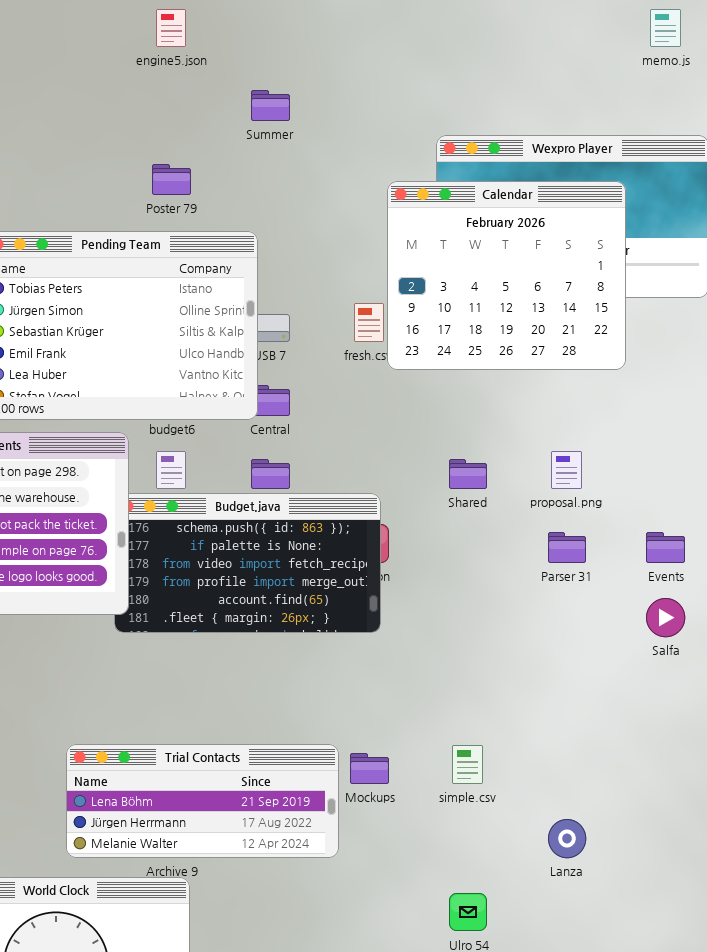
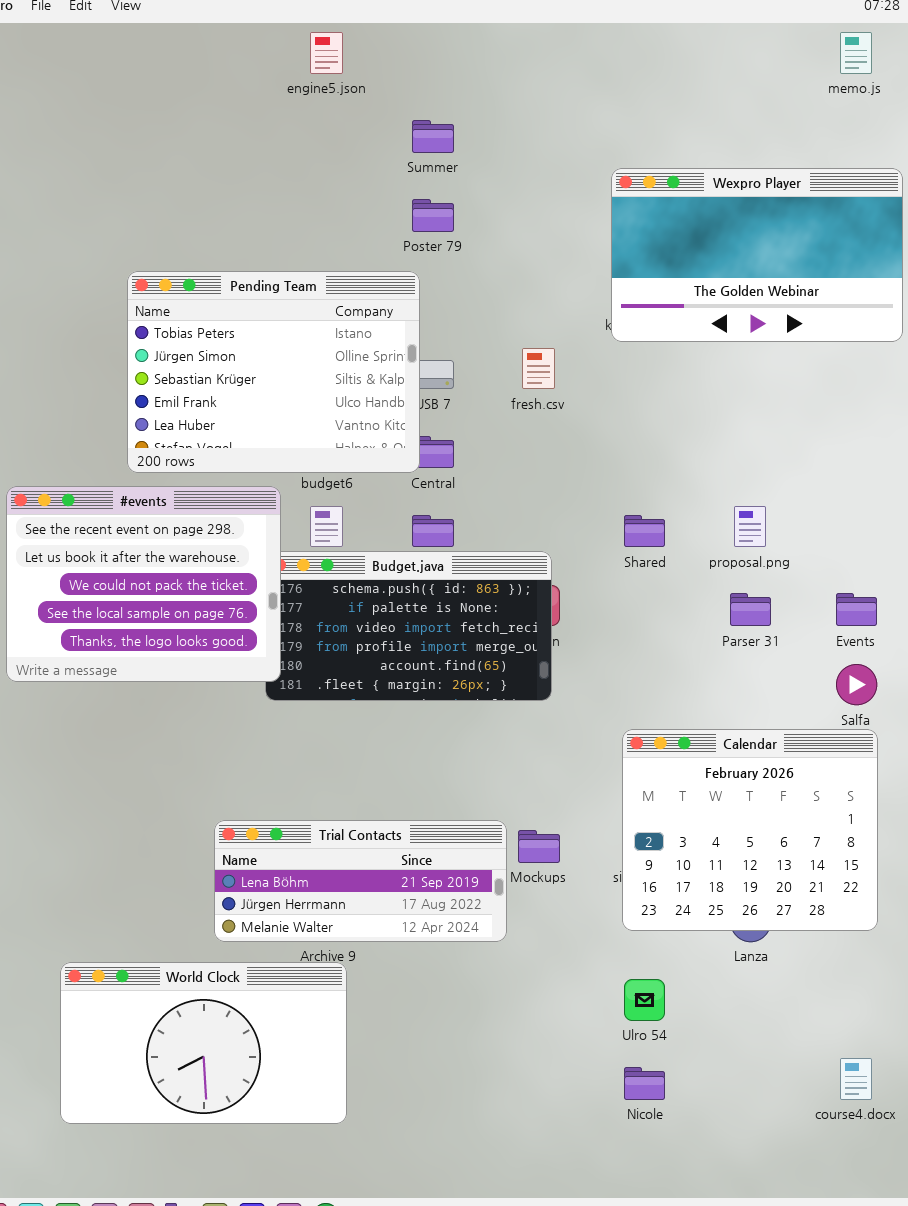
Poster 79: [152,164,191,195] -> [412,199,454,232], moved
Calendar: [387,181,626,370] -> [622,729,878,931], moved

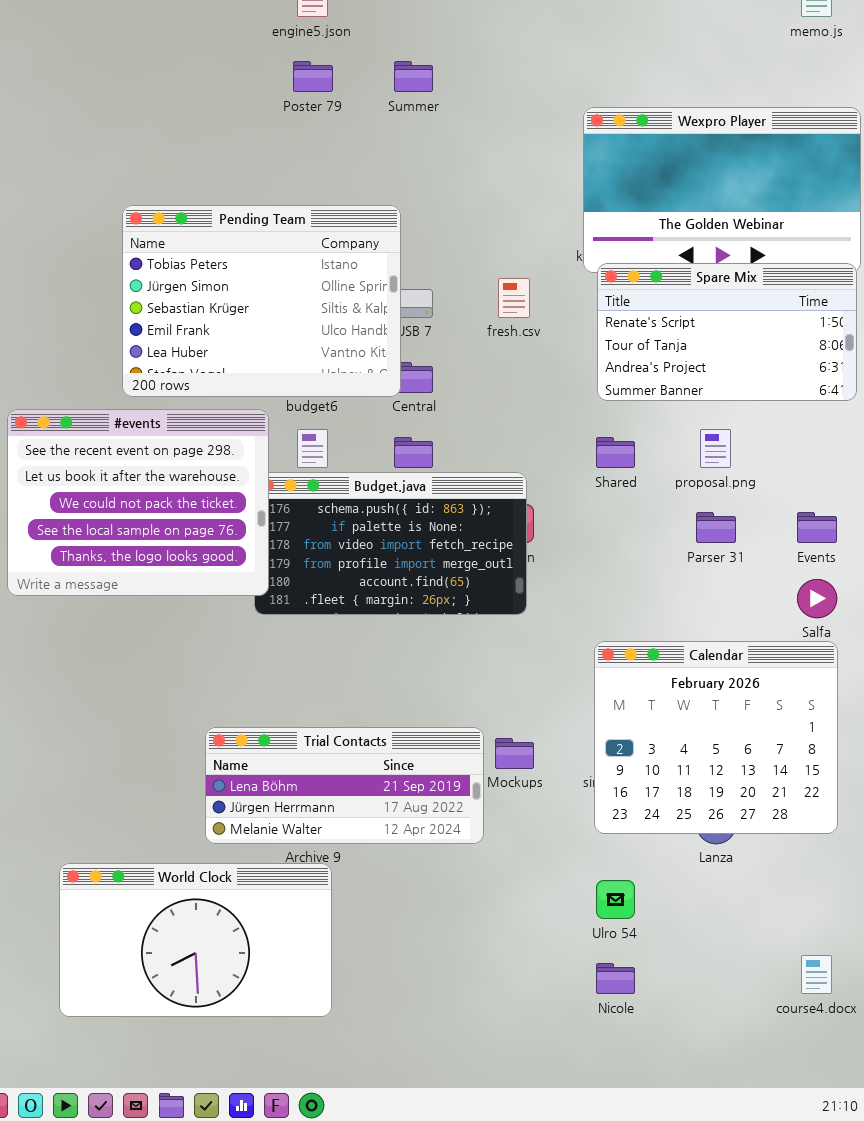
Poster 79: [412,199,454,232] -> [293,61,333,92], moved
Spare Mix: none -> [597,263,857,401], opened

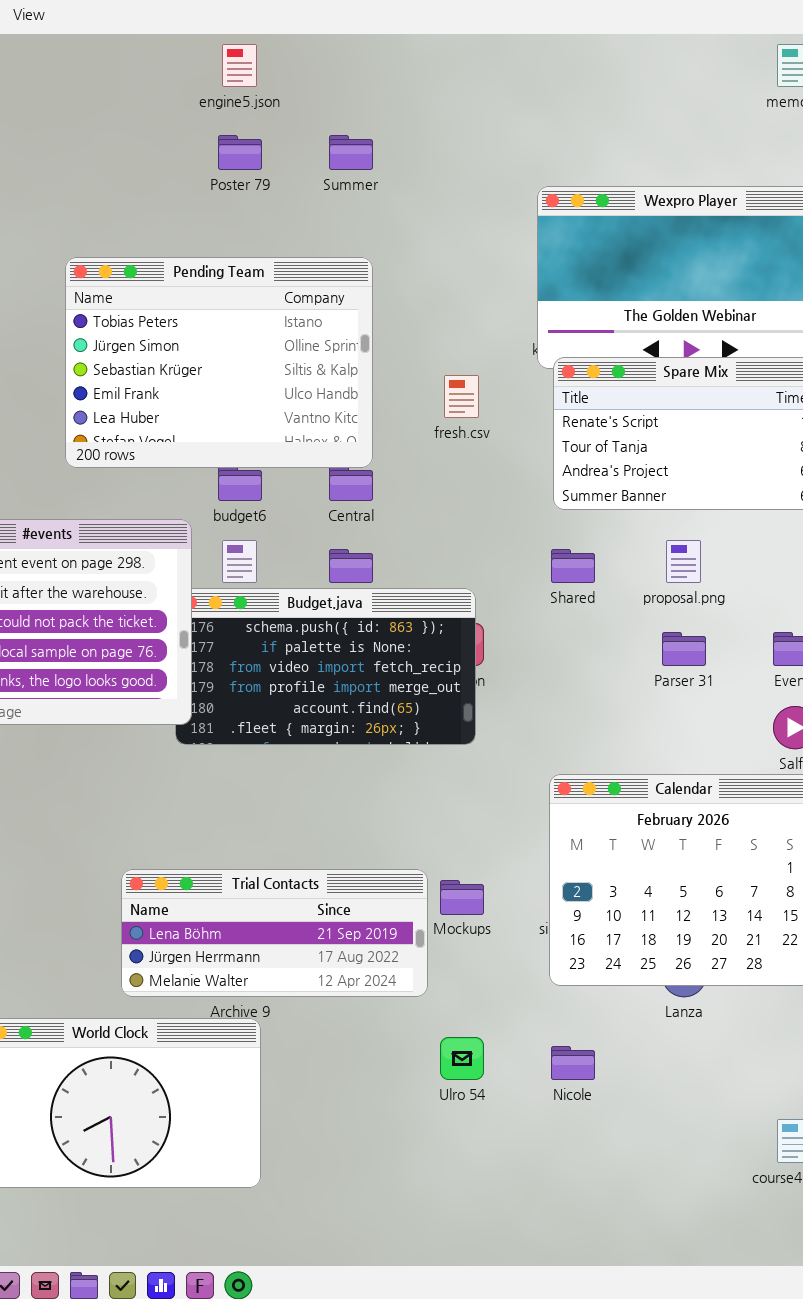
Pending Team: [122,205,401,397] -> [65,257,373,468], moved
Ulro 54: [596,880,635,919] -> [440,1037,484,1080], moved
Nicole: [596,963,635,994] -> [551,1046,595,1080], moved

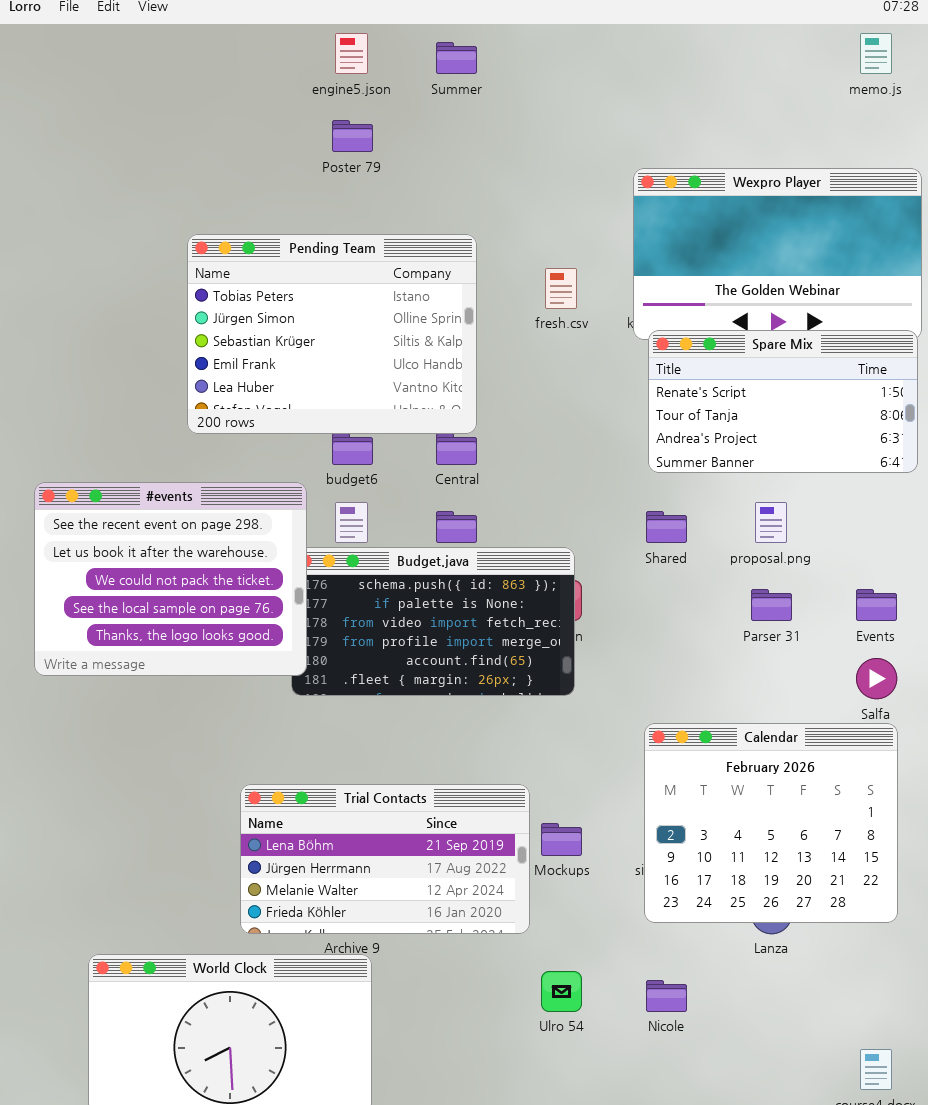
Summer: [329,135,373,170] -> [436,42,477,74], moved
fresh.csv: [444,375,479,418] -> [545,268,577,309], moved
Trial Contacts: [121,869,428,997] -> [240,784,530,934], resized

